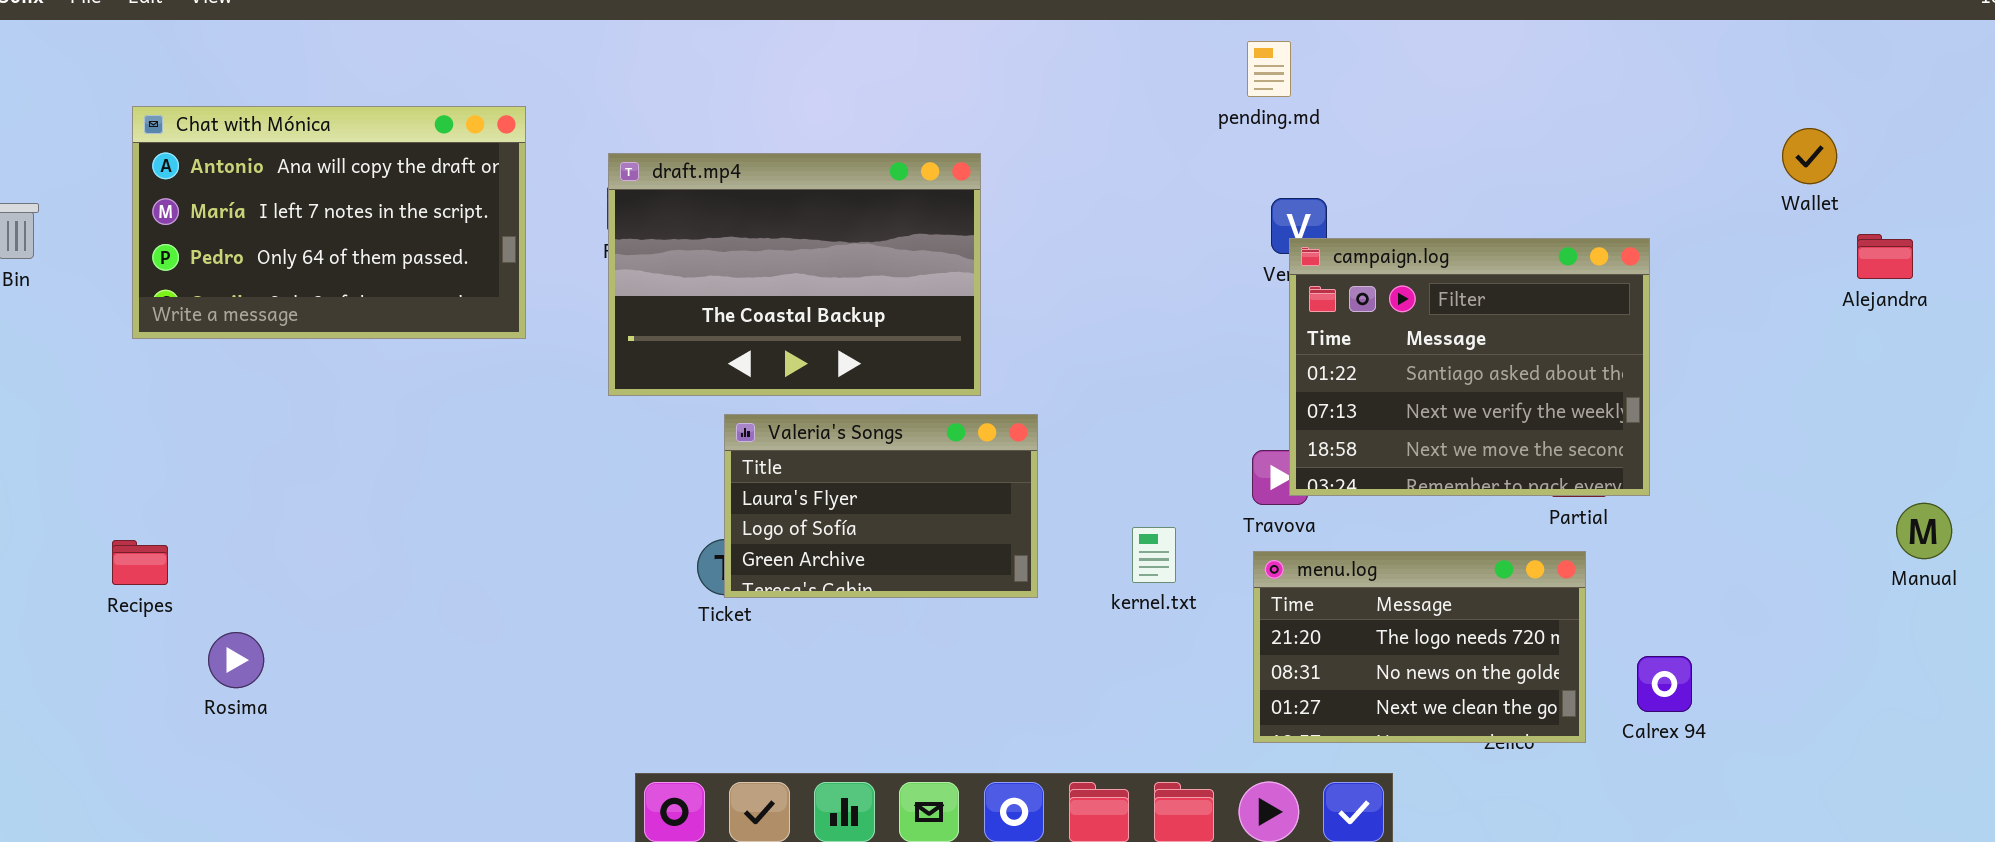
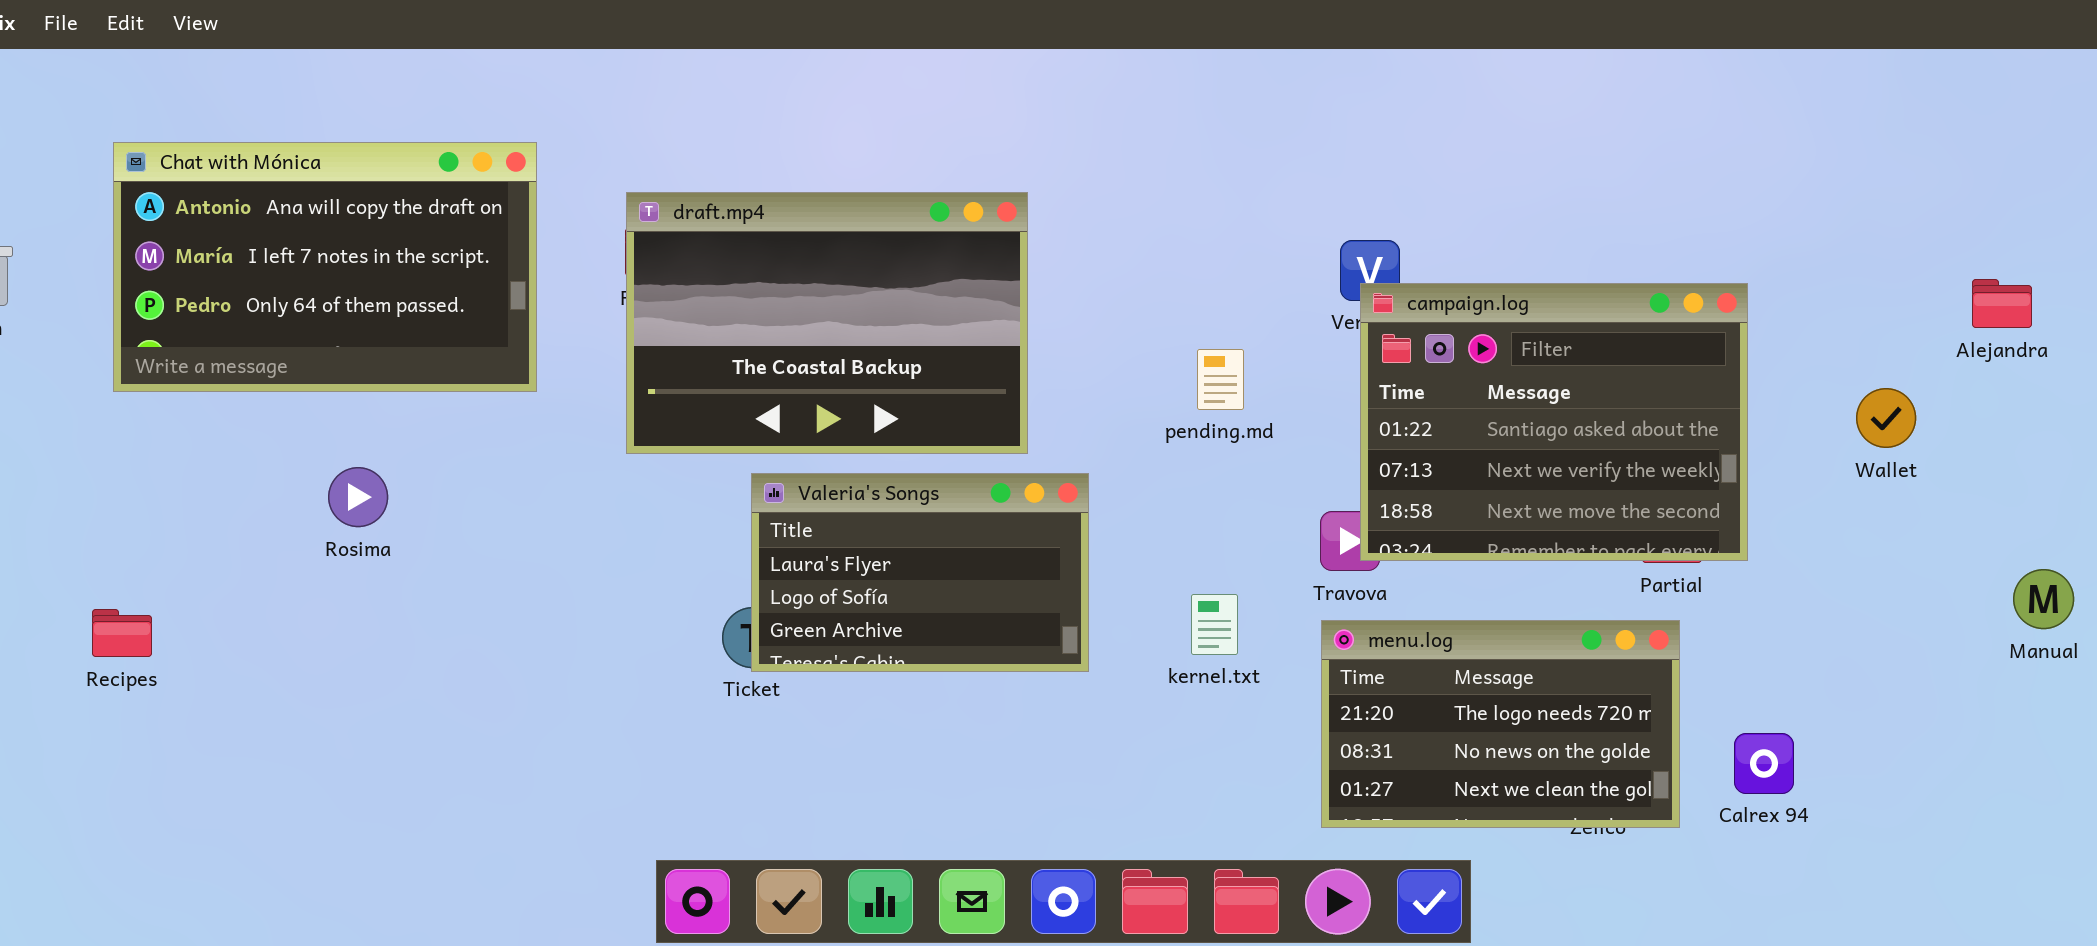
pending.md: [1247,41,1291,97] -> [1197,349,1244,410], moved
Wallet: [1782,128,1837,184] -> [1856,388,1916,448], moved
Rosima: [208,632,264,688] -> [328,467,388,527], moved

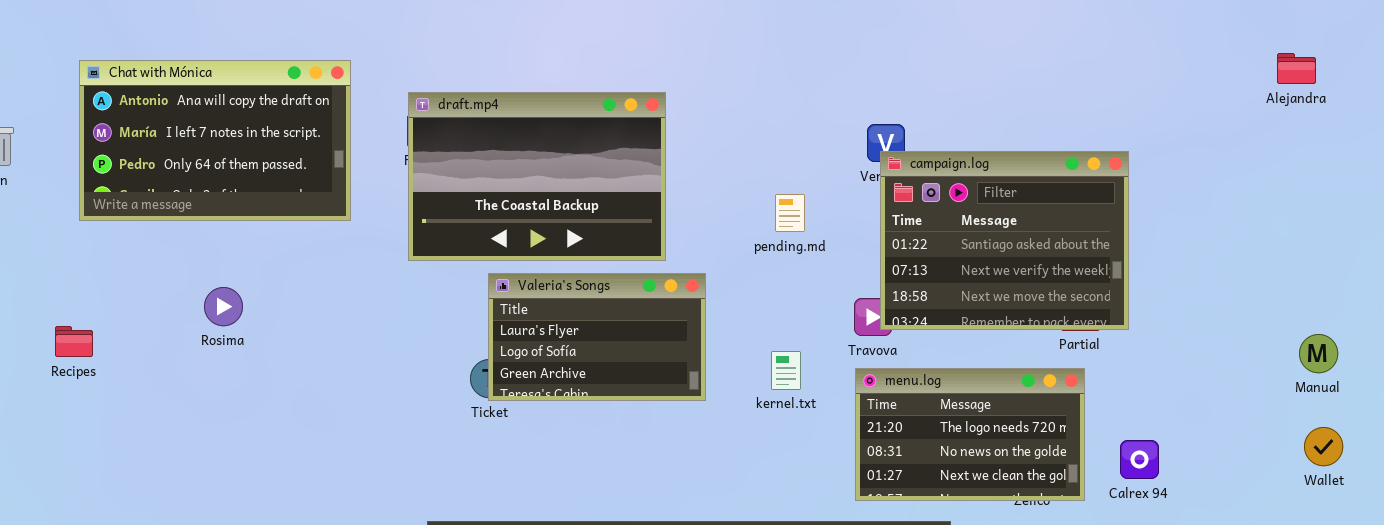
Alejandra: [1972,279,2032,328] -> [1277,53,1316,84], moved
Wallet: [1856,388,1916,448] -> [1304,427,1343,466], moved
Rosima: [328,467,388,527] -> [204,287,243,326], moved
Recipes: [92,609,152,657] -> [55,326,93,357], moved

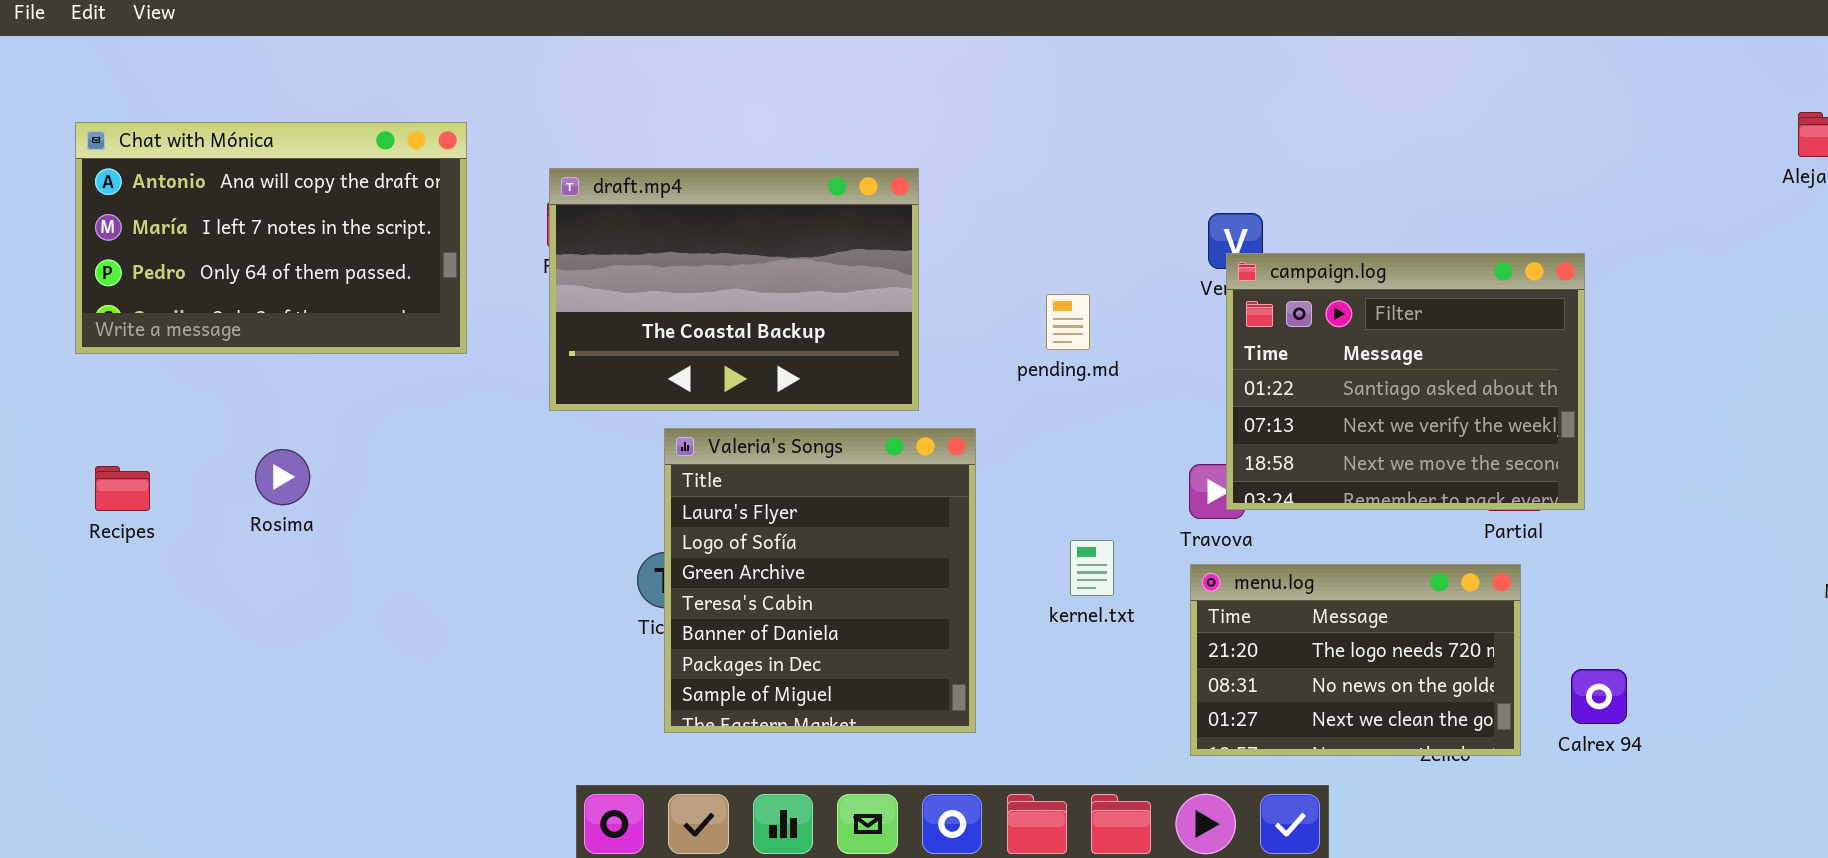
pending.md: [775,194,805,232] -> [1046,294,1090,350], moved
Valeria's Songs: [488,273,706,401] -> [664,428,976,733], resized
Recipes: [55,326,93,357] -> [95,466,150,511], moved

